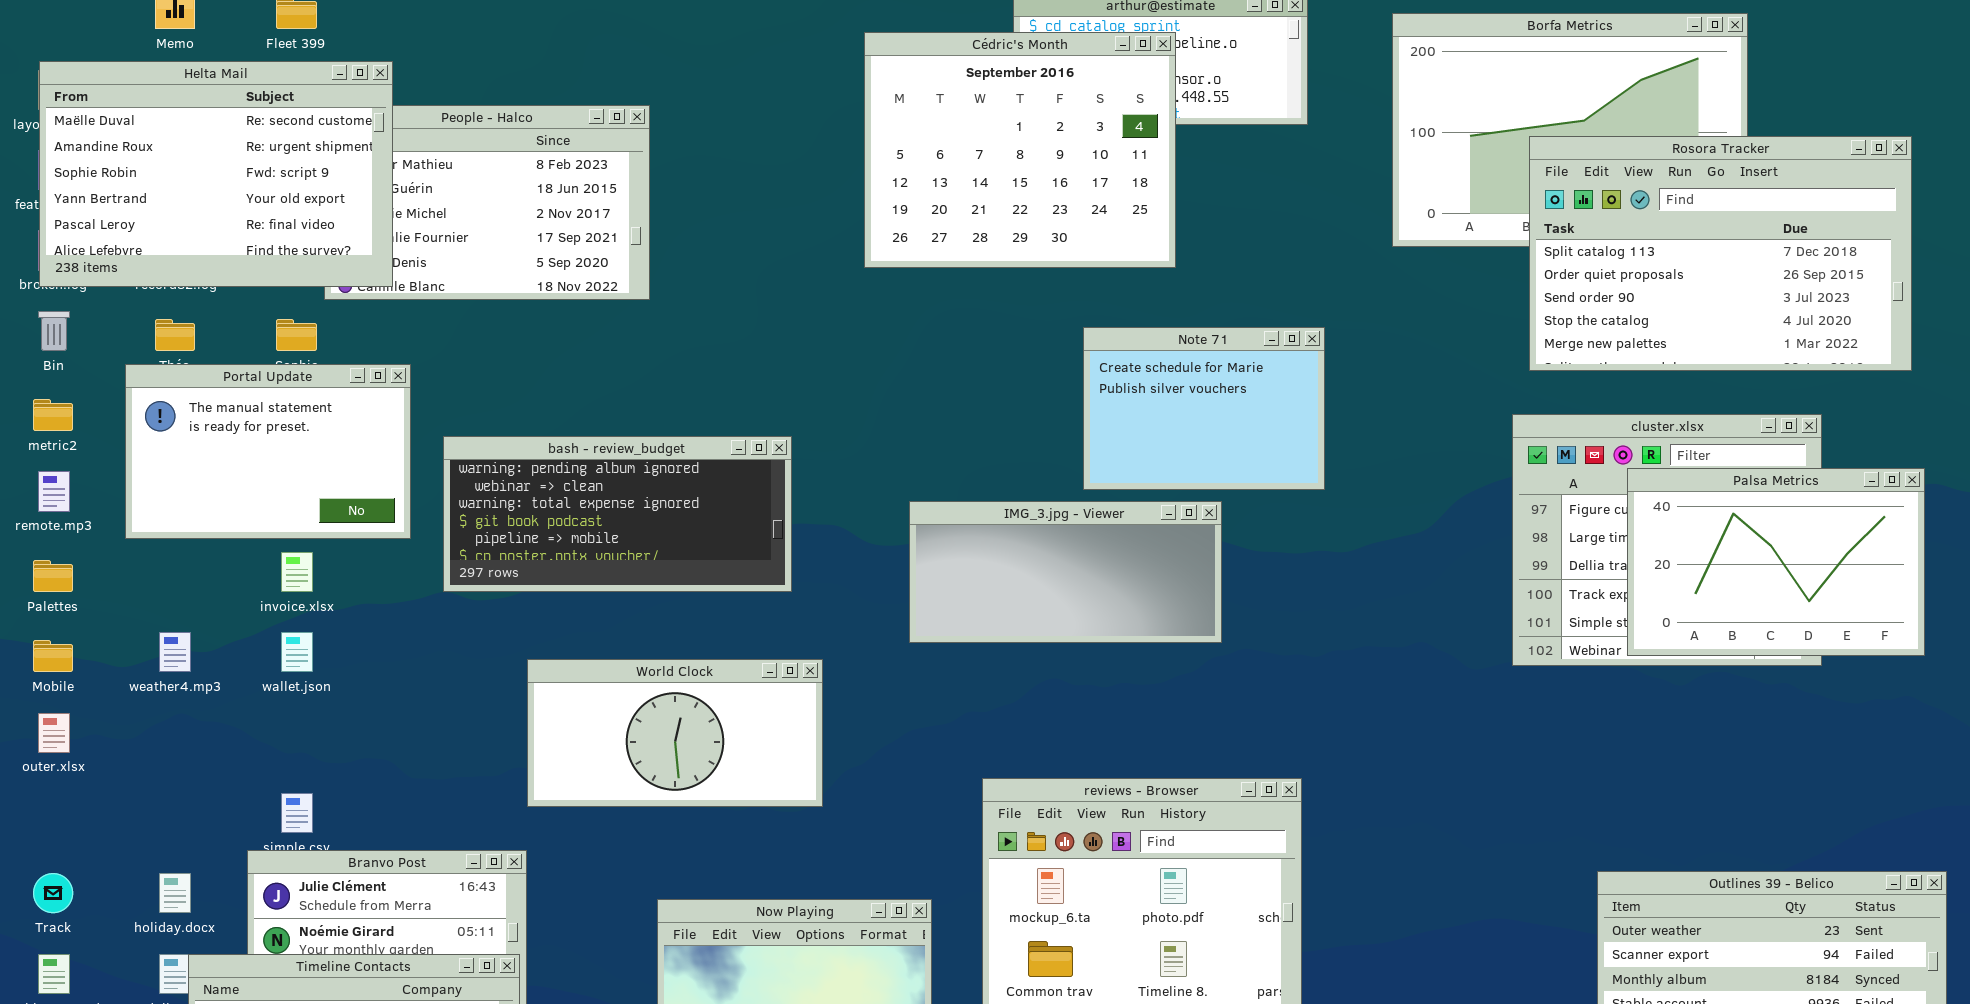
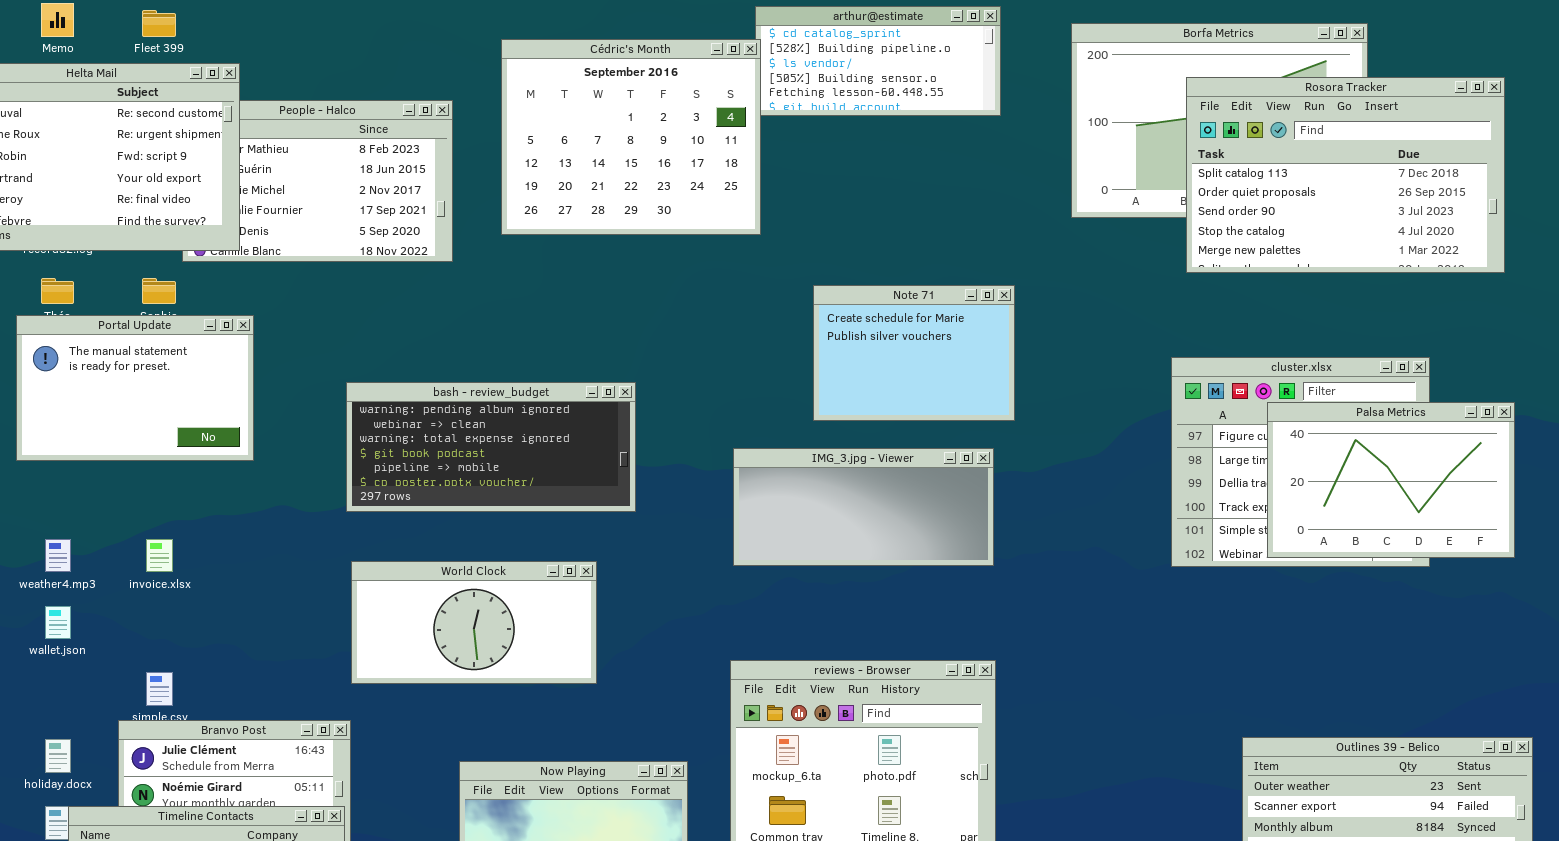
Cédric's Month: [864,32,1176,268] -> [501,39,761,235], moved
Rosora Tracker: [1529,136,1912,371] -> [1186,77,1505,273], moved
bash - review_budget: [443,436,792,592] -> [346,382,636,512], moved
IMG_3.jpg - Viewer: [909,501,1222,643] -> [733,448,994,566], moved
invoice.xlsx: [281,552,313,592] -> [146,539,173,572], moved
wallet.json: [281,632,313,672] -> [45,606,71,639], moved

